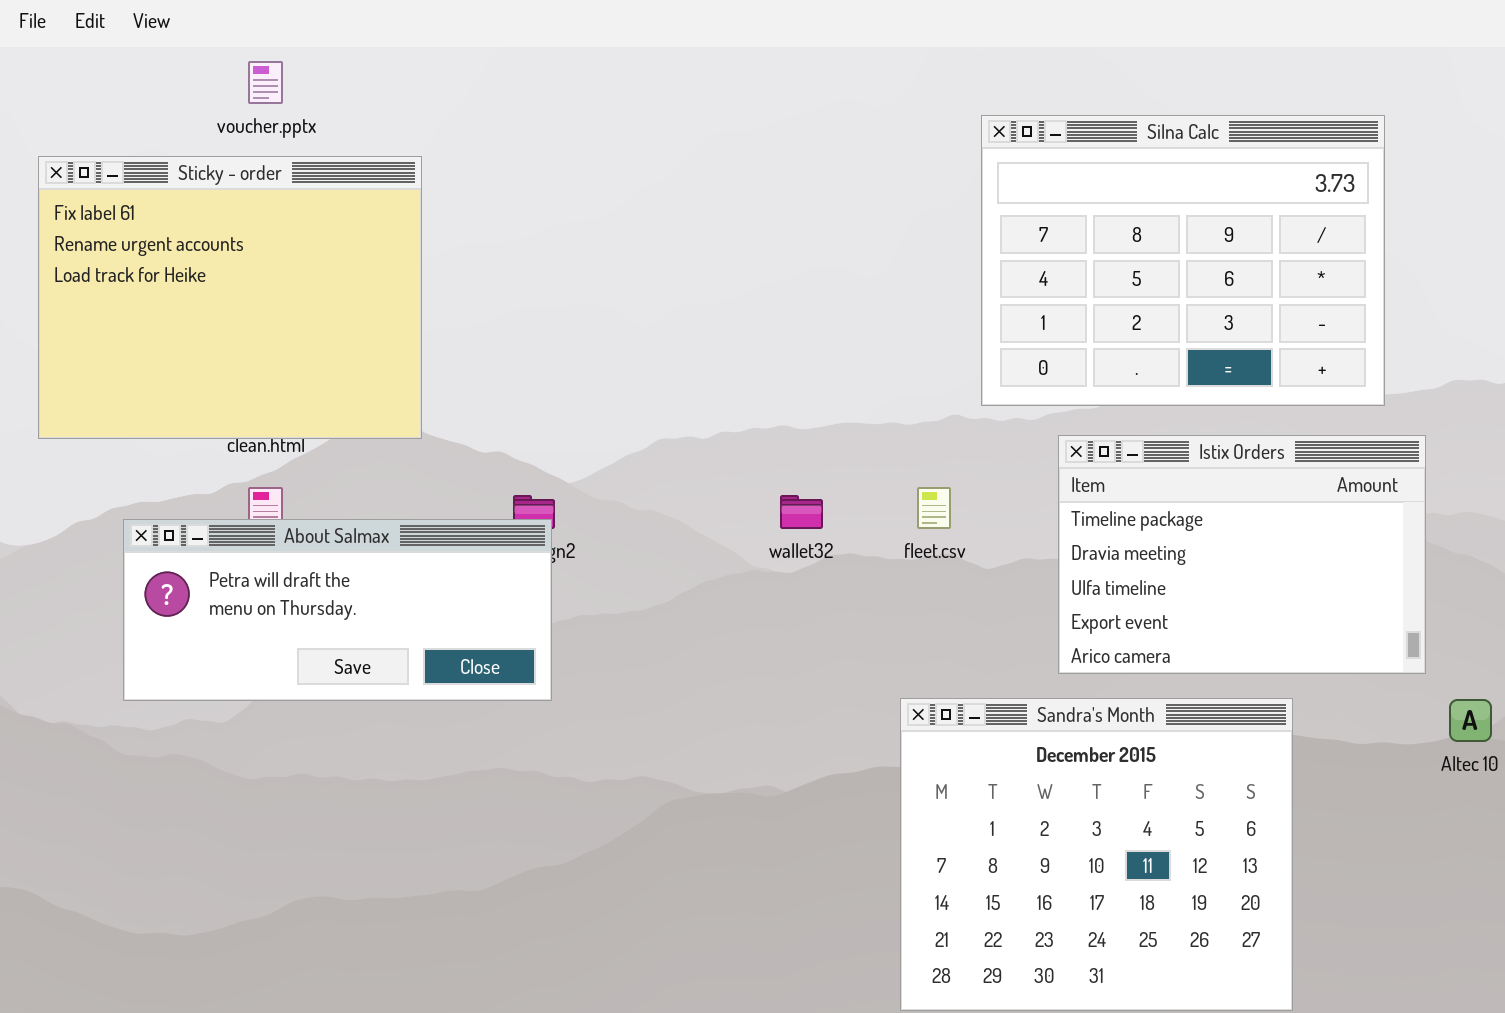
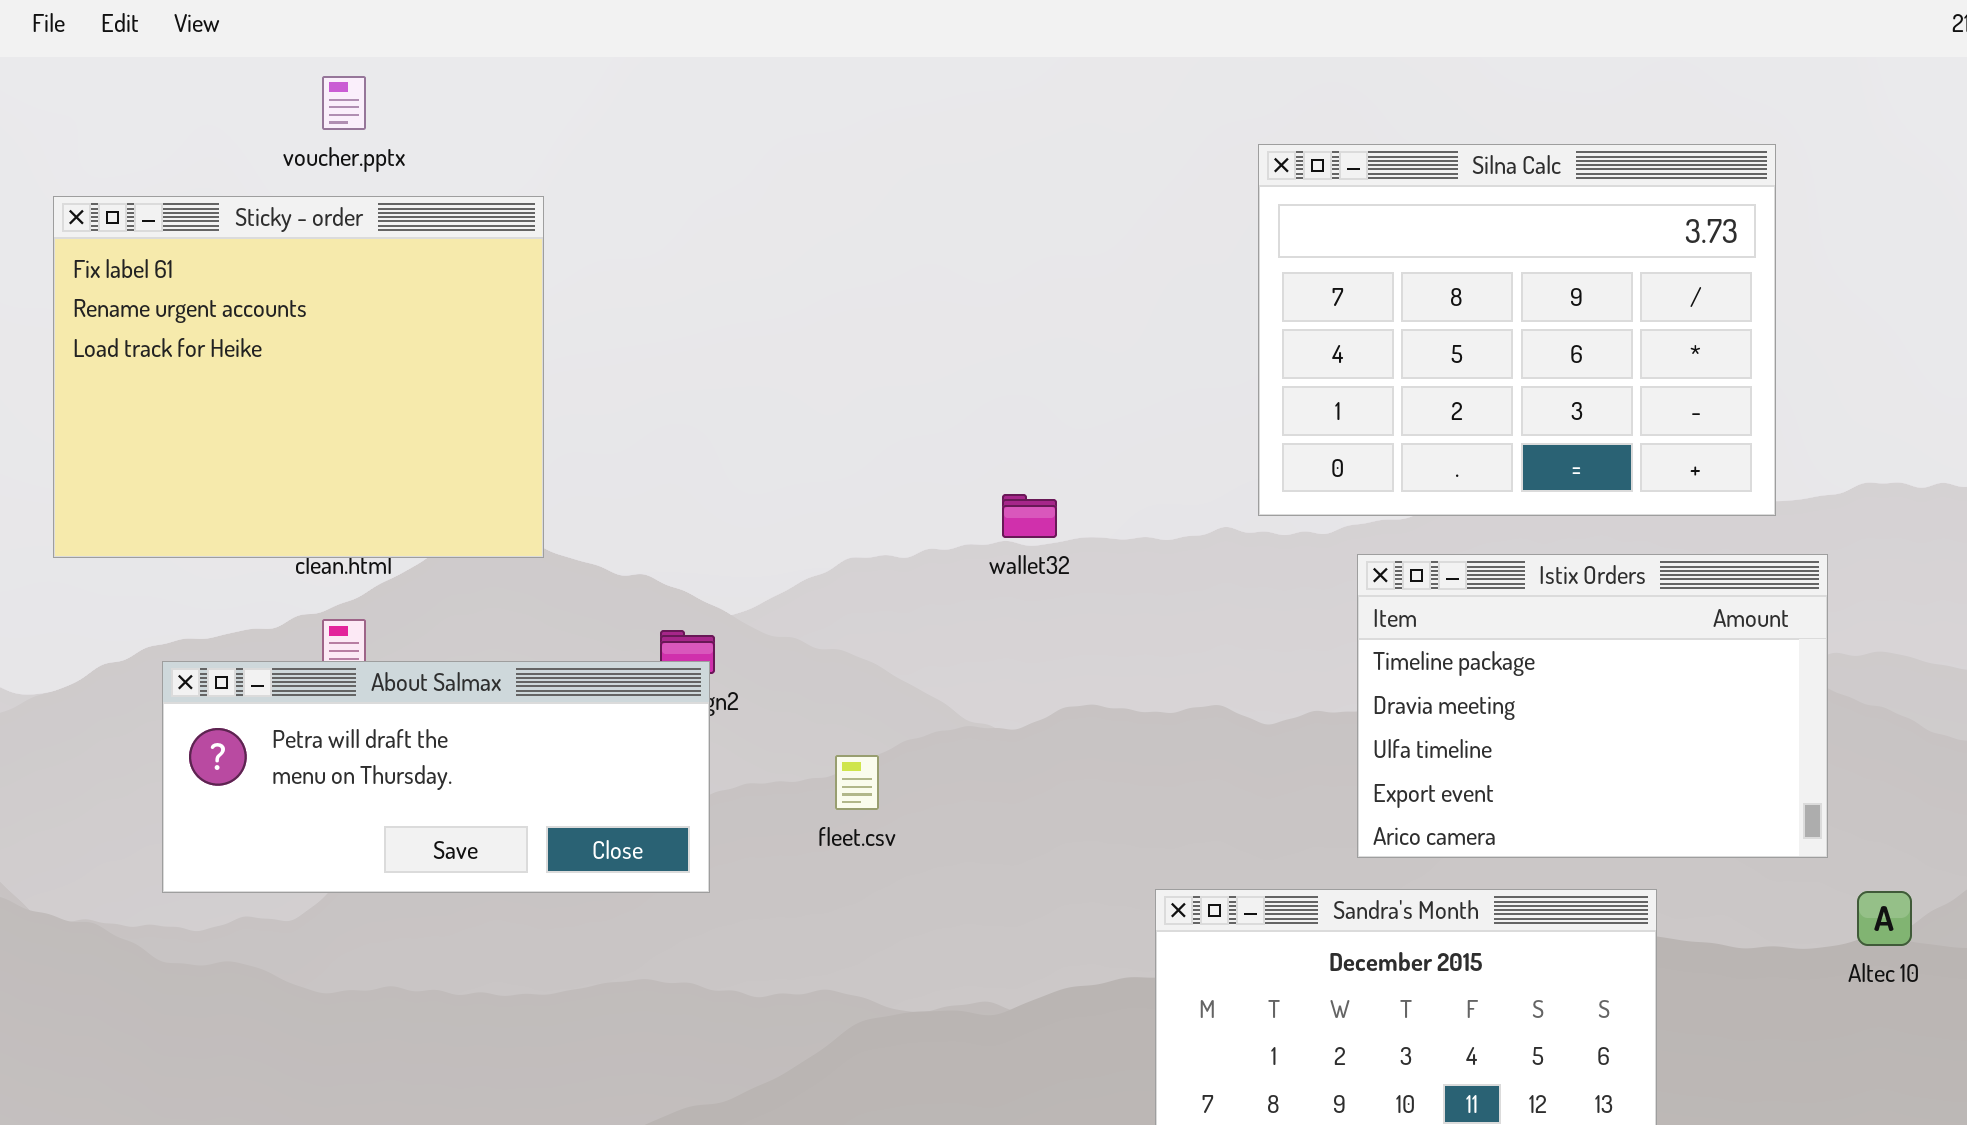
fleet.csv: [917,487,951,529] -> [835,755,879,810], moved
wallet32: [780,495,823,529] -> [1002,494,1057,538], moved

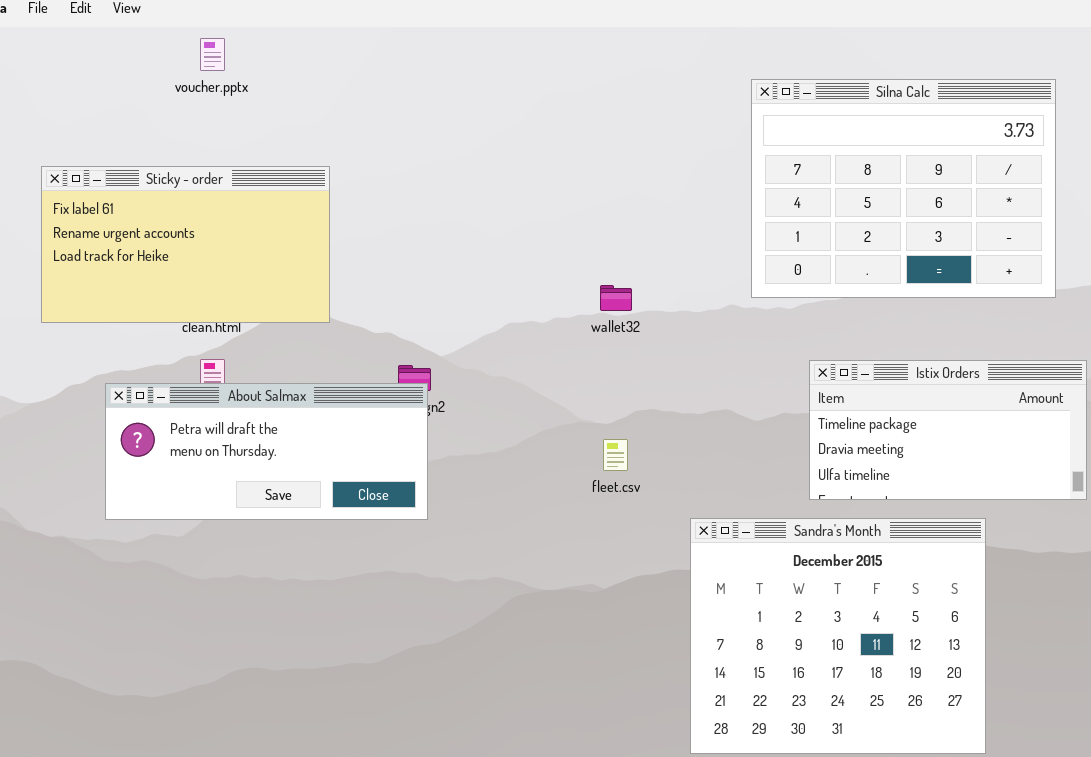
Sticky - order: [53,196,544,558] -> [41,166,330,323], resized
Istix Orders: [1357,554,1828,858] -> [809,360,1087,500], resized
fleet.csv: [835,755,879,810] -> [603,439,628,471], moved

